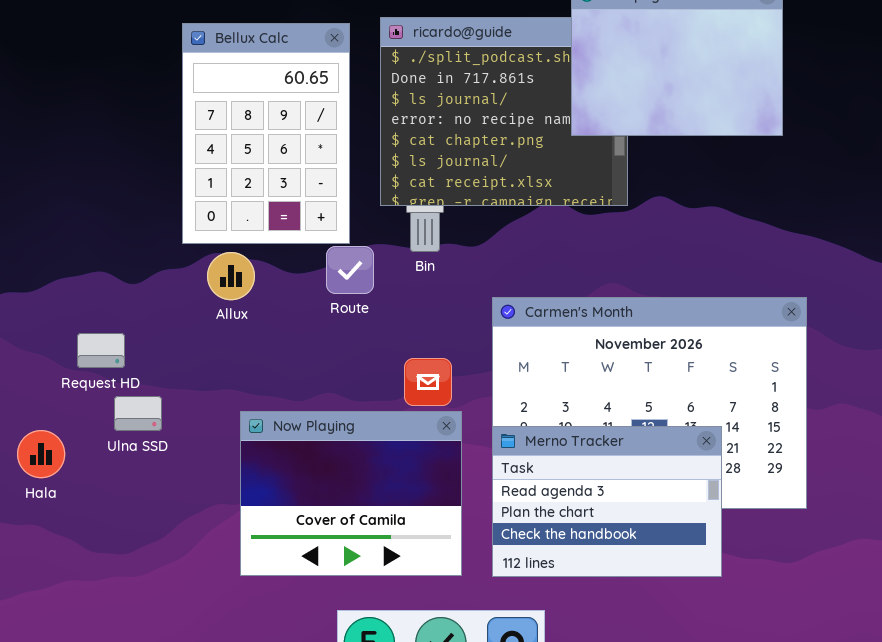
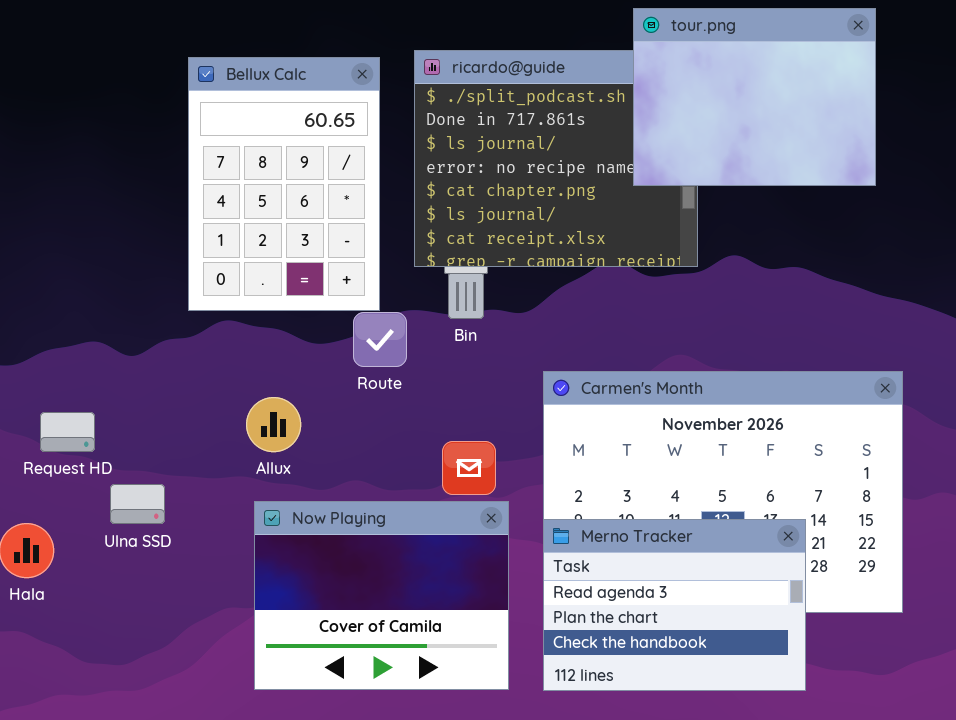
Allux: [207,252,255,300] -> [246,397,301,452], moved
Request HD: [77,333,125,368] -> [40,412,95,452], moved

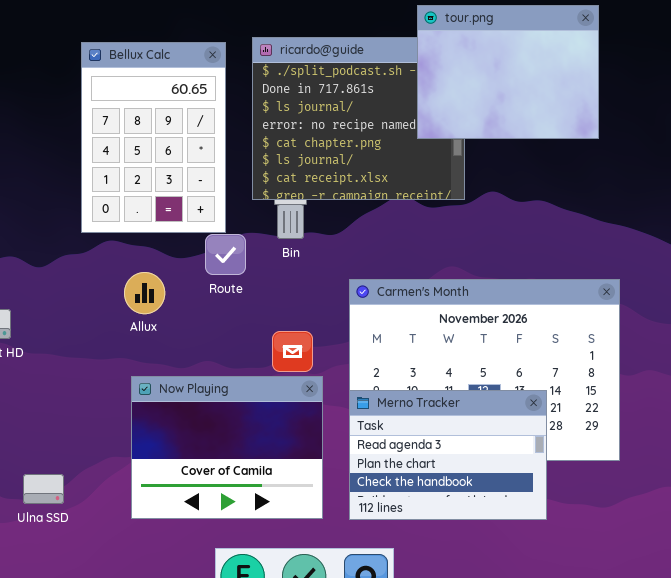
Allux: [246,397,301,452] -> [124,272,165,314], moved
Ulna SSD: [110,484,165,524] -> [23,474,64,504], moved

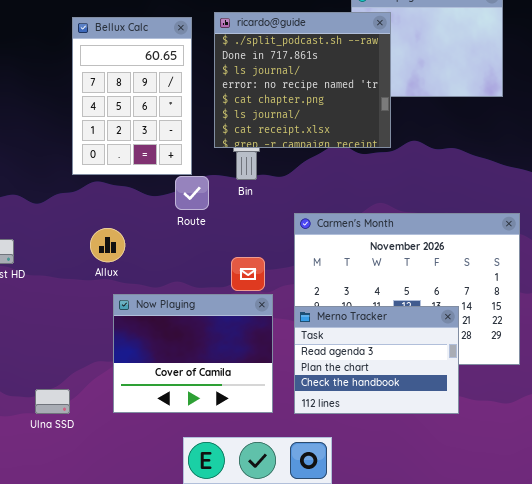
ricardo@guide: [252,37,465,200] -> [214,12,391,148], raised
Allux: [124,272,165,314] -> [90,228,125,262], moved
Ulna SSD: [23,474,64,504] -> [35,389,70,414], moved

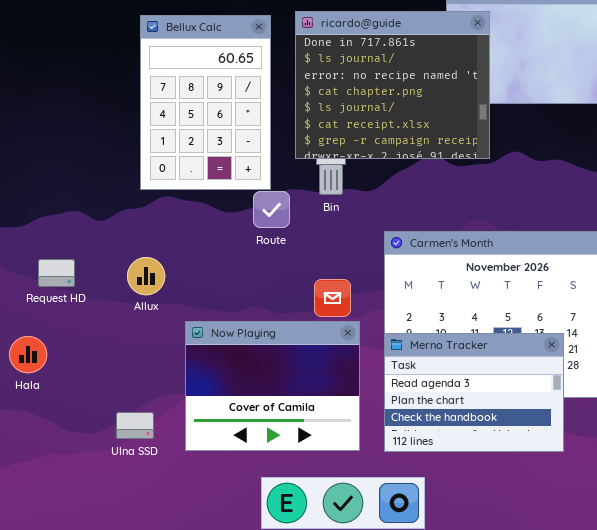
ricardo@guide: [214,12,391,148] -> [295,11,490,159], scrolled down 1 row
Allux: [90,228,125,262] -> [127,257,165,295], moved
Ulna SSD: [35,389,70,414] -> [116,412,154,439], moved

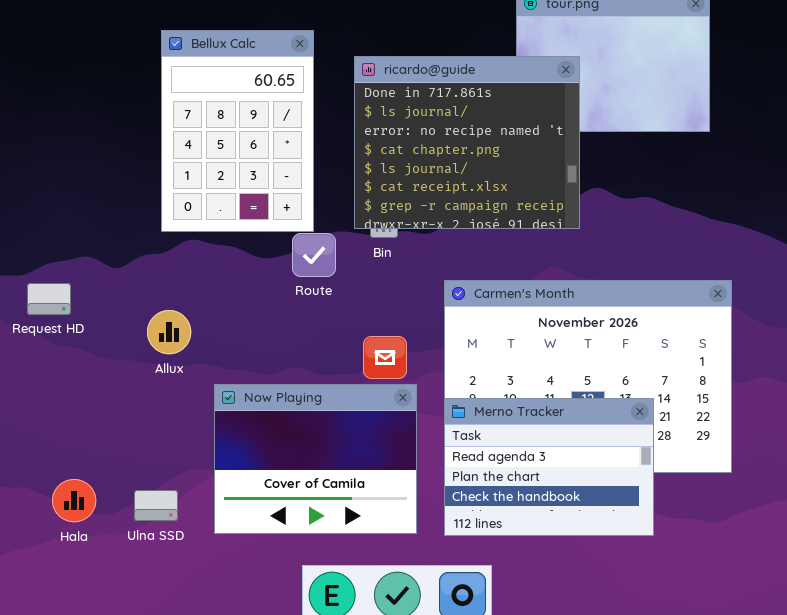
ricardo@guide: [295,11,490,159] -> [354,56,580,229], moved
Request HD: [38,259,75,287] -> [27,283,71,315], moved
Hala: [9,336,47,373] -> [52,479,96,522], moved

